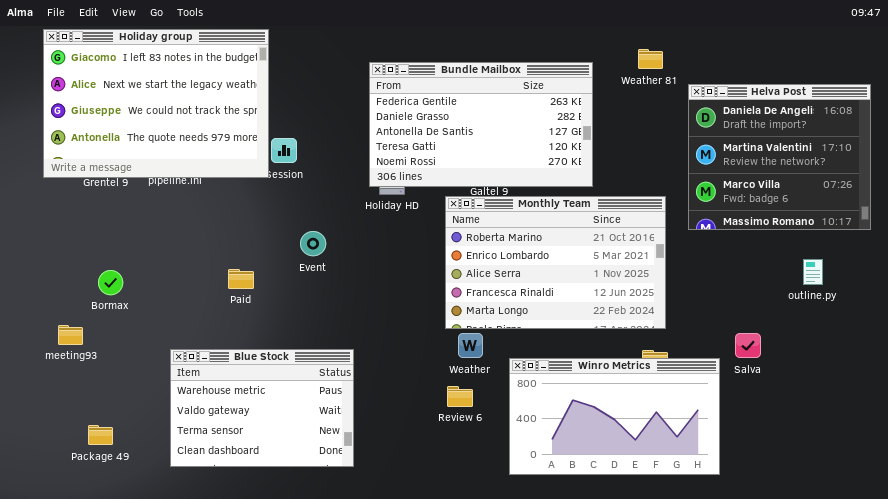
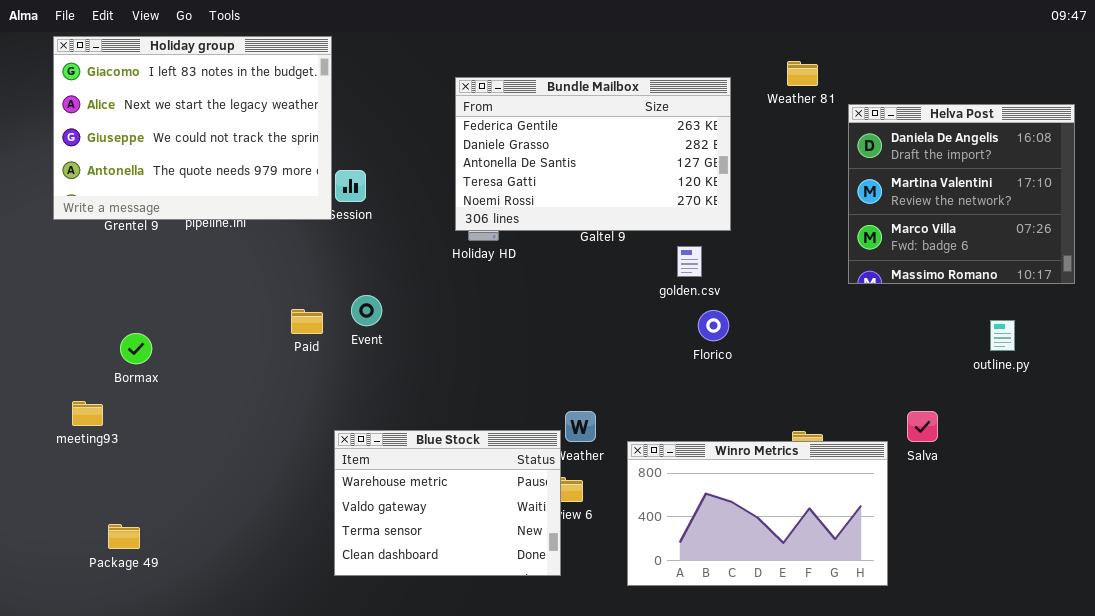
Monthly Team: [445,196,666,329] -> none, closed
Event: [300,231,326,256] -> [351,295,382,326], moved
Paid: [228,269,254,289] -> [291,309,323,334], moved
Blue Stock: [170,349,354,467] -> [334,430,561,576], moved

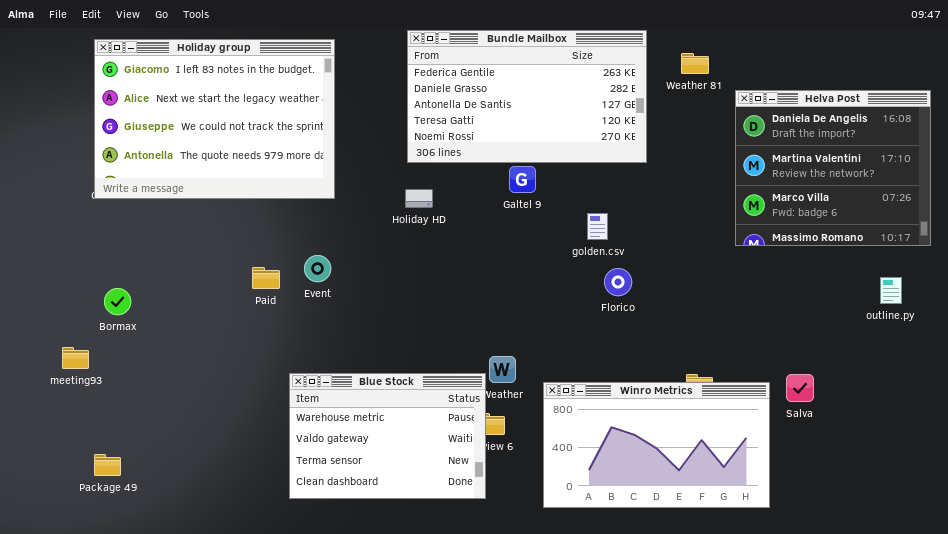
Holiday group: [53,36,332,220] -> [94,39,335,199], moved
Bundle Mailbox: [455,77,731,231] -> [407,30,647,163], moved
outline.py: [990,320,1015,351] -> [880,277,902,304], moved
Salva: [907,411,938,442] -> [786,374,814,402], moved

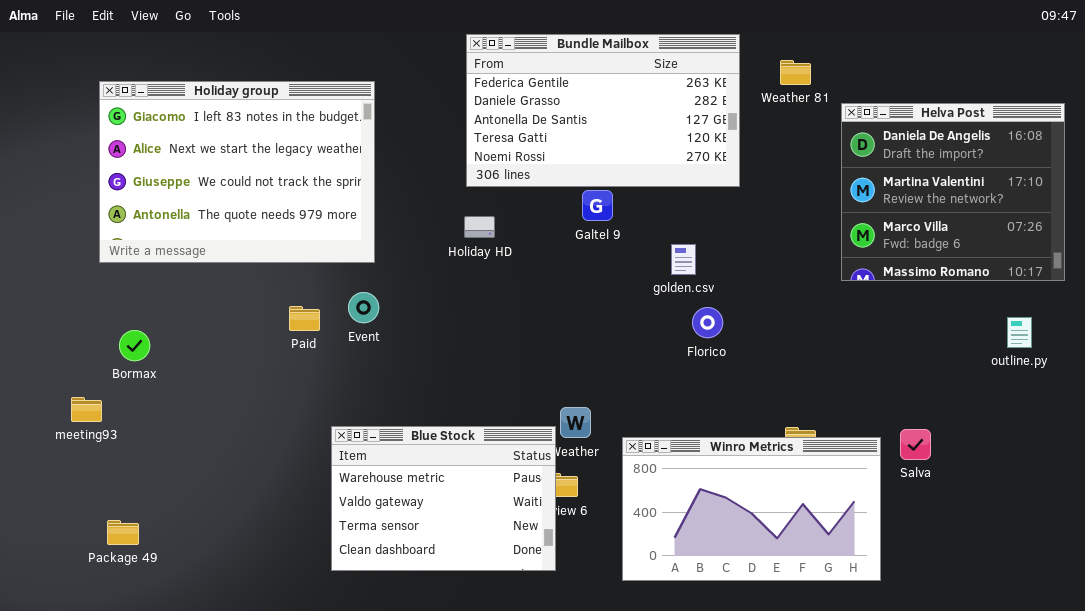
Holiday group: [94,39,335,199] -> [99,81,375,263], moved

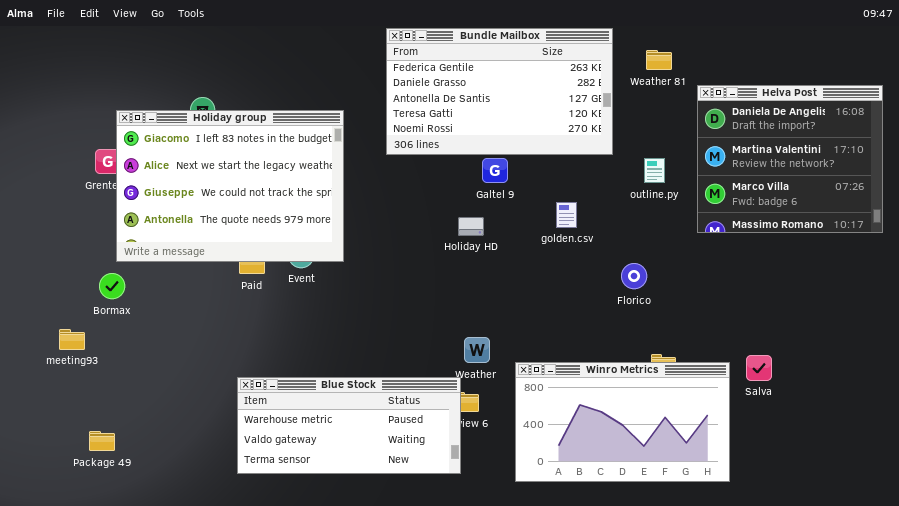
Holiday group: [99,81,375,263] -> [116,110,344,262], moved
Holiday HD: [464,216,495,238] -> [458,217,484,236], moved
Florico: [692,307,723,338] -> [621,263,647,289], moved
outline.py: [1007,317,1032,348] -> [644,158,665,183], moved
Blue Stock: [331,426,556,571] -> [237,377,461,474], resized

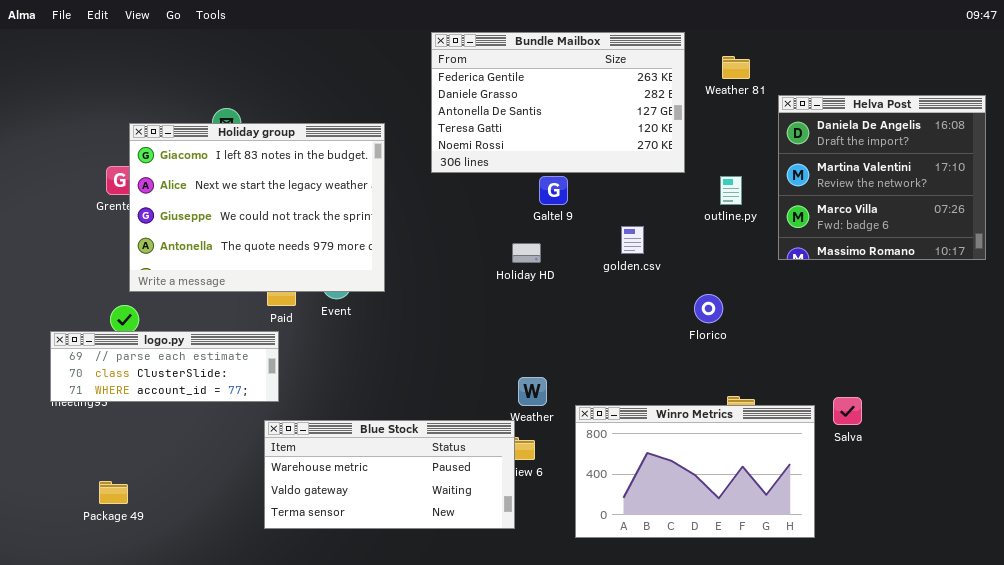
logo.py: none -> [50,331,279,402], opened

